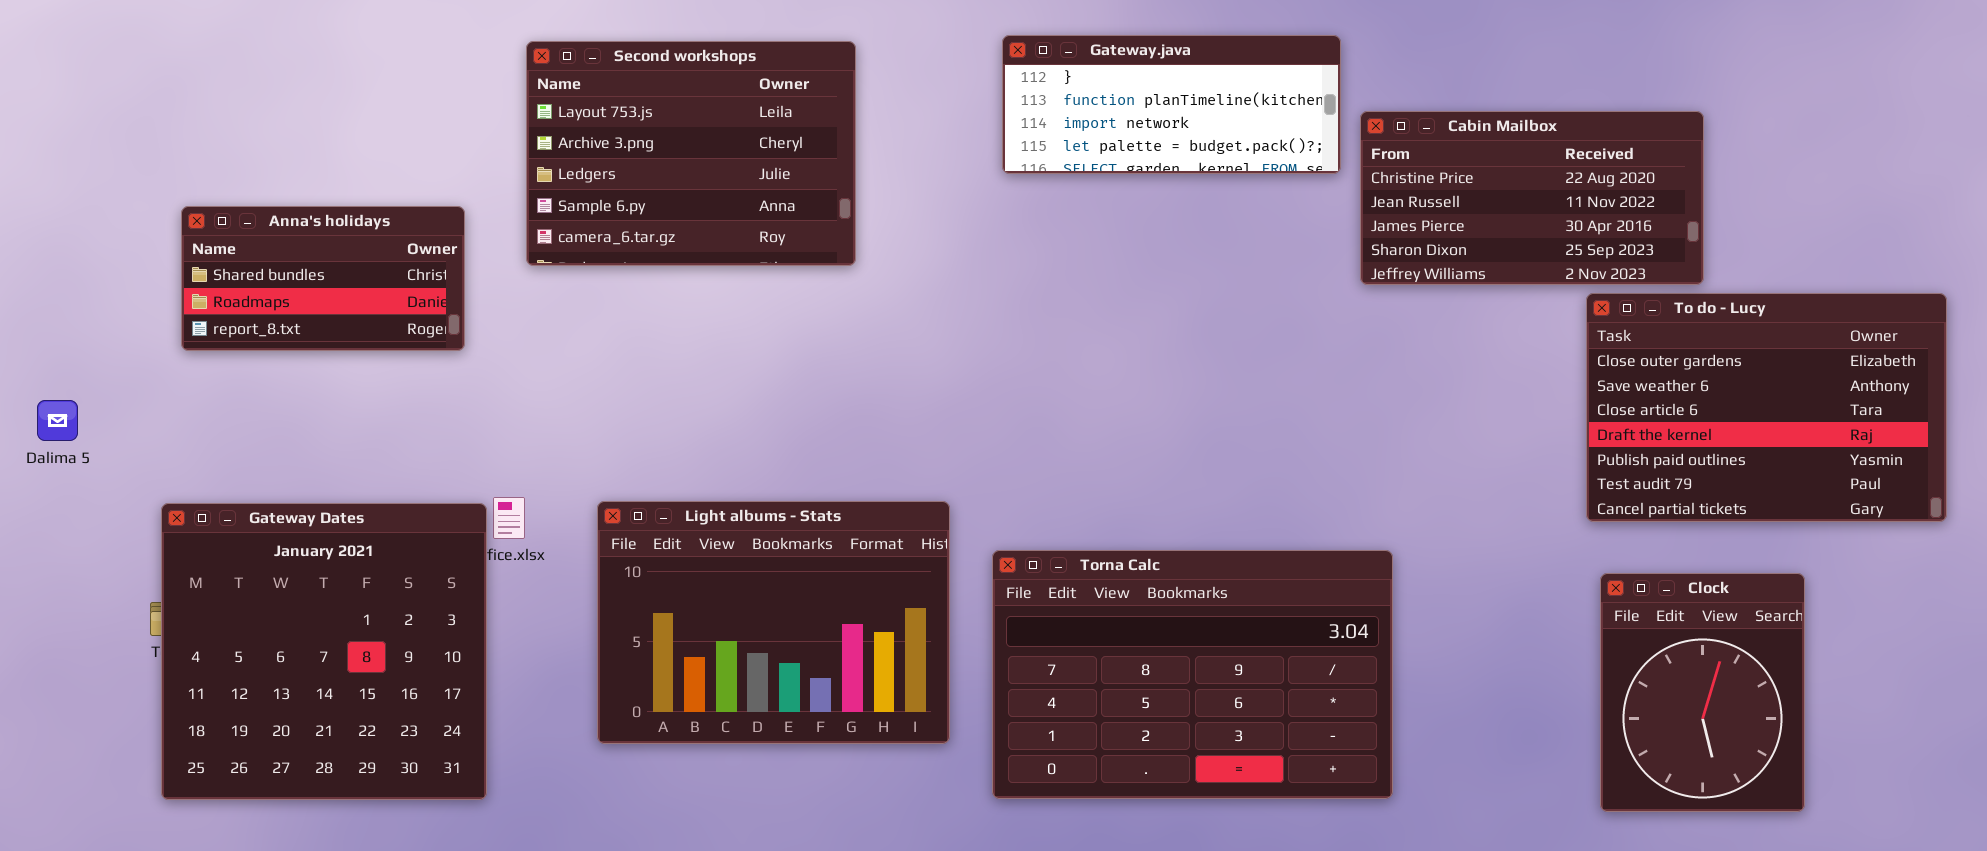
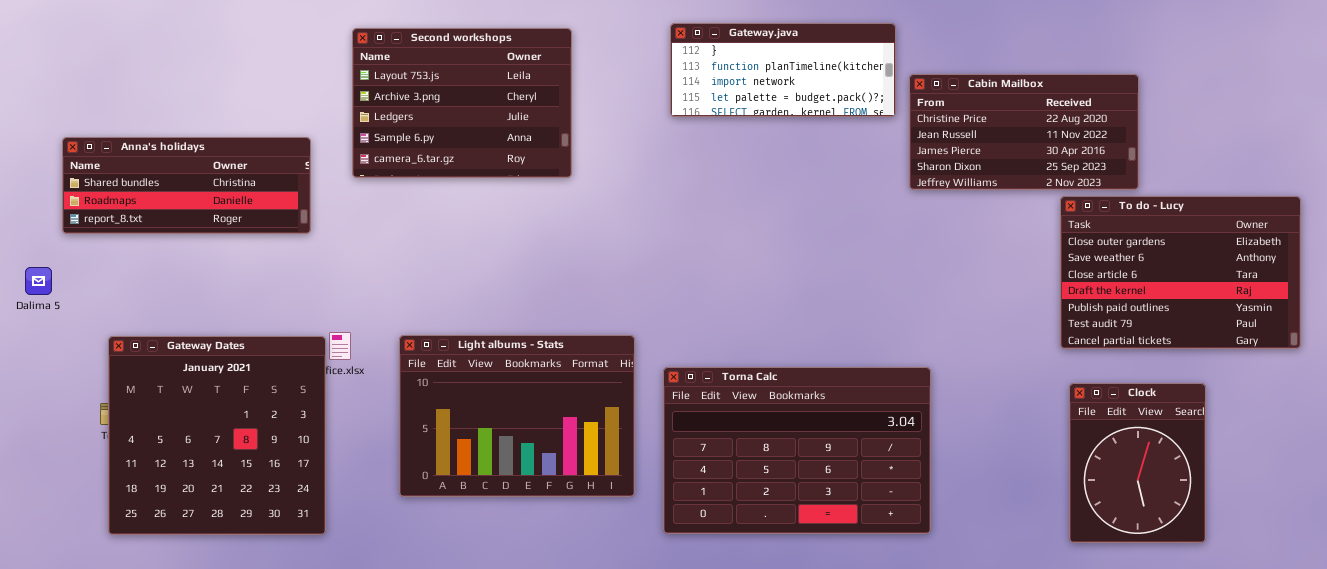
Anna's holidays: [181,206,465,351] -> [62,137,311,234], resized

